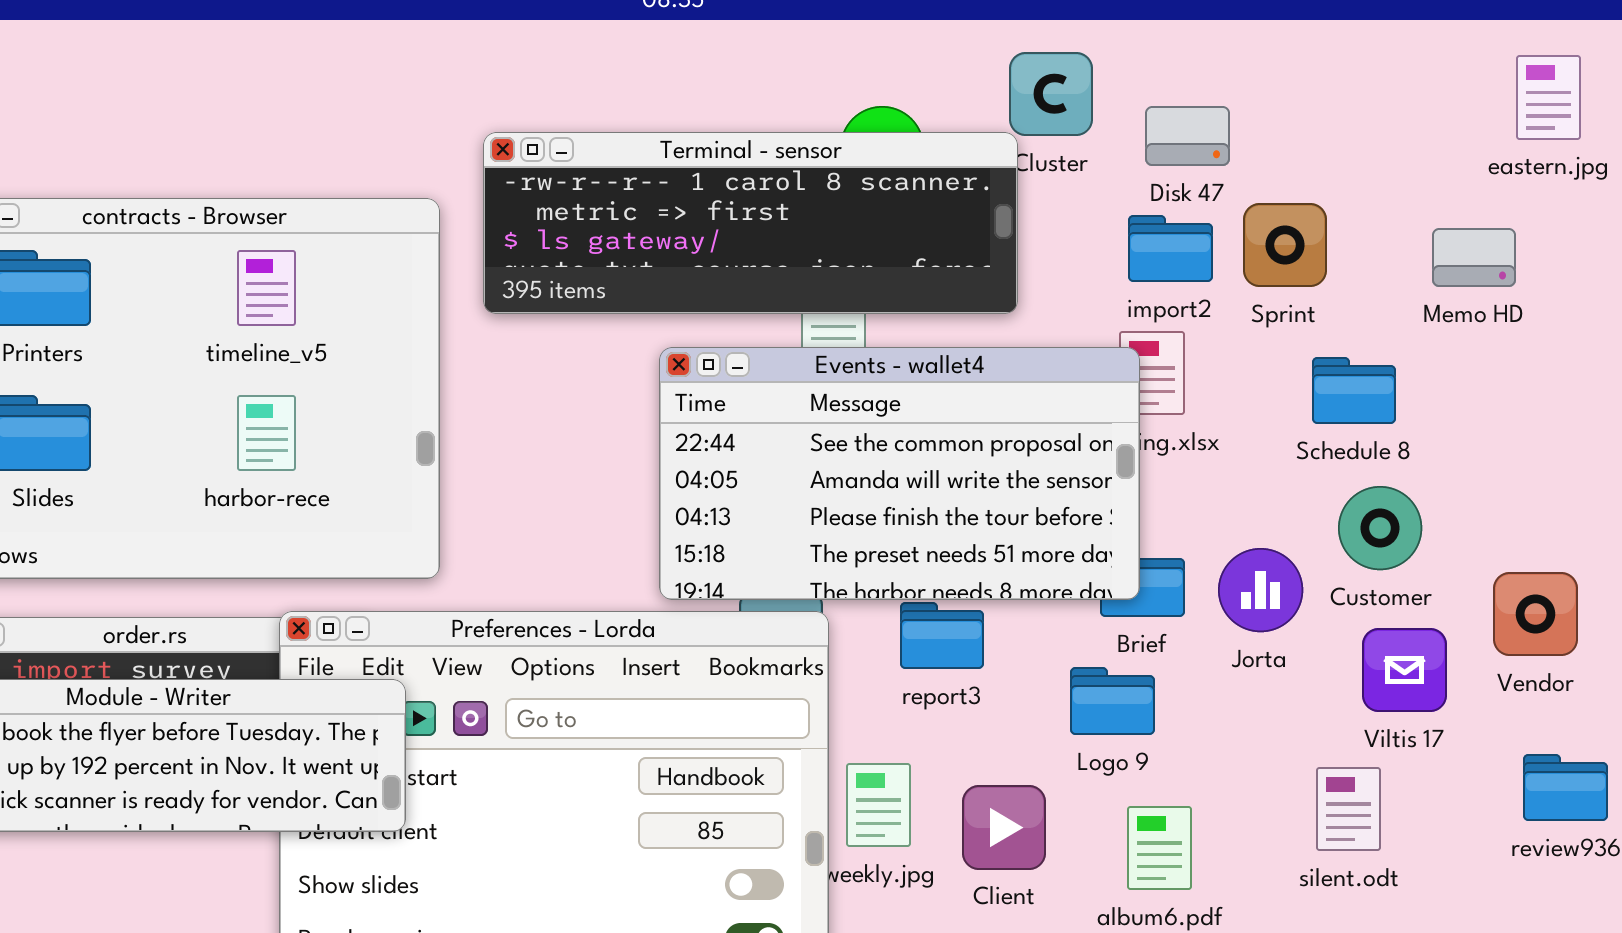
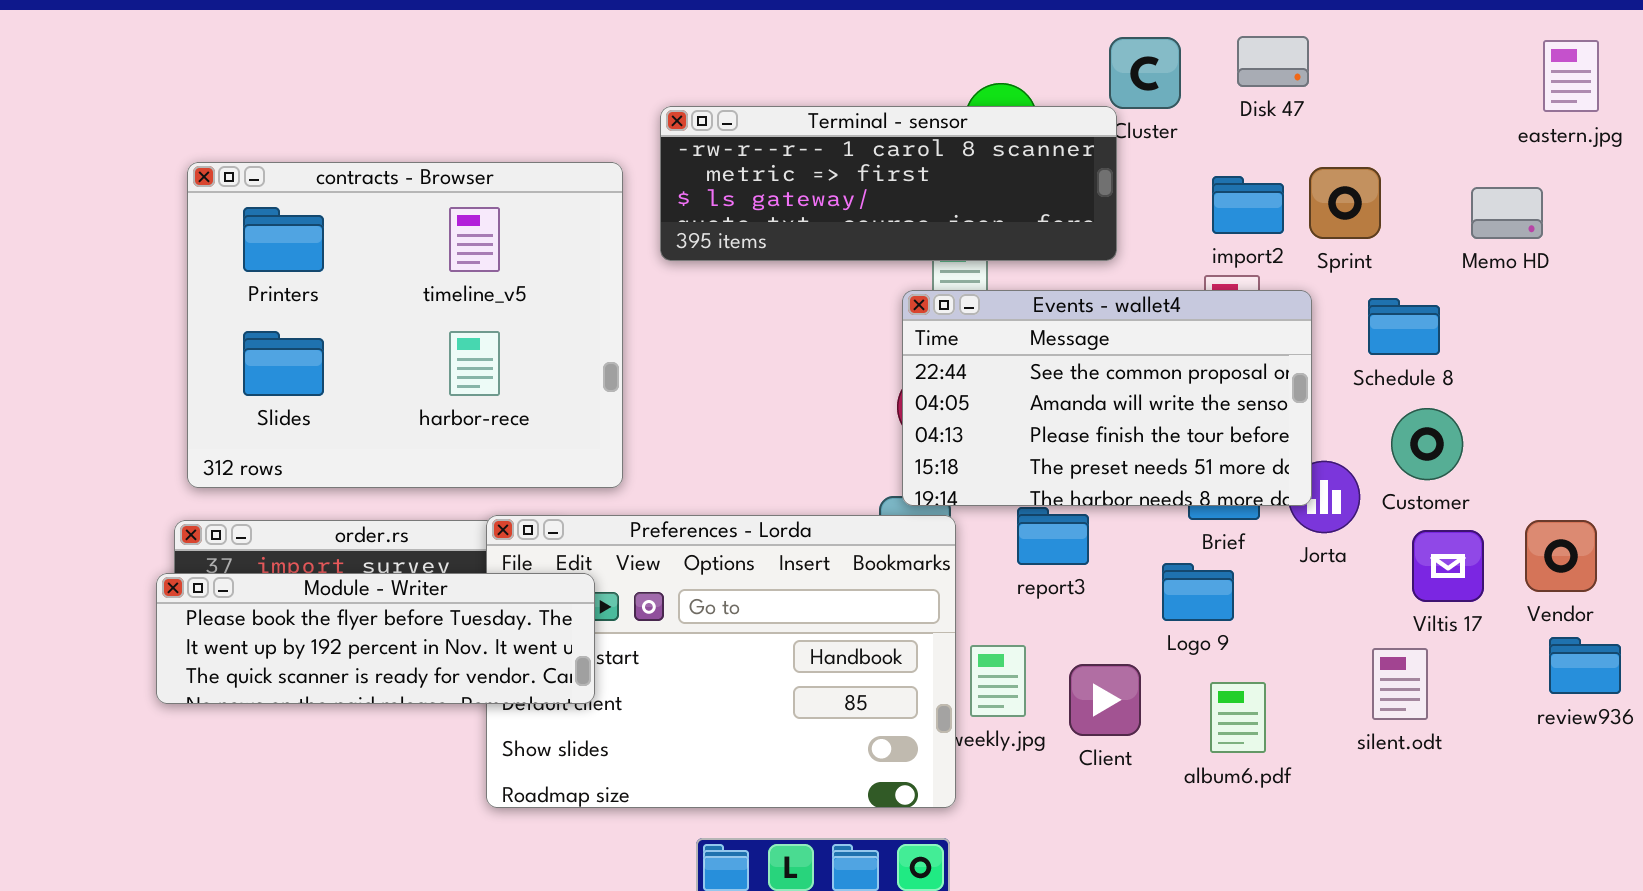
Disk 47: [1145,106,1230,166] -> [1237,36,1309,87], moved
Events - wallet4: [659,347,1140,600] -> [902,290,1312,506], moved
Vendor: [1493,572,1578,656] -> [1525,520,1597,592], moved

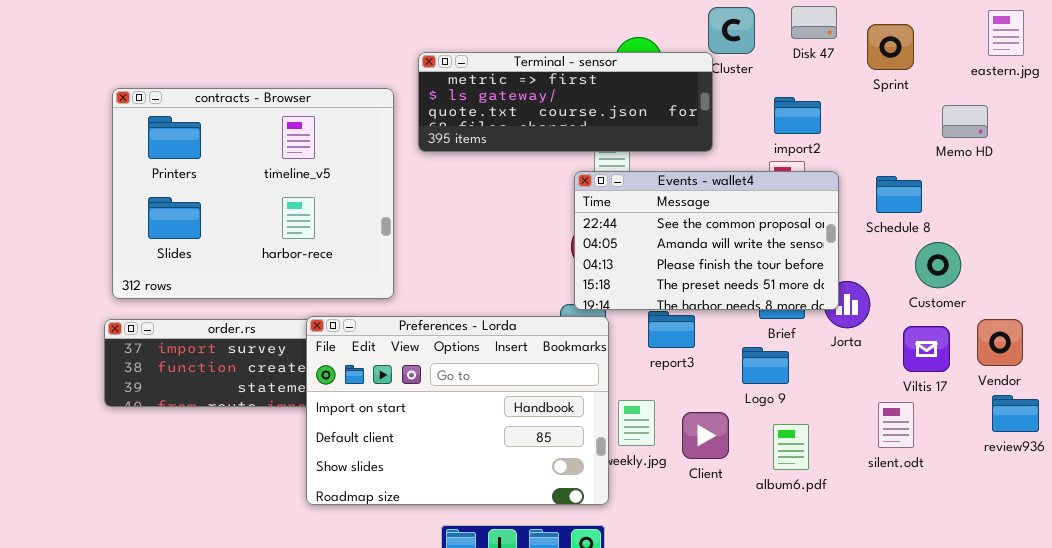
Terminal - sensor: [660,106,1117,261] -> [418,52,713,152], scrolled down 1 row
Sprint: [1309,167,1381,239] -> [867,24,914,70], moved
Customer: [1391,408,1463,480] -> [915,242,961,288], moved
Module - Writer: [156,573,595,704] -> none, closed

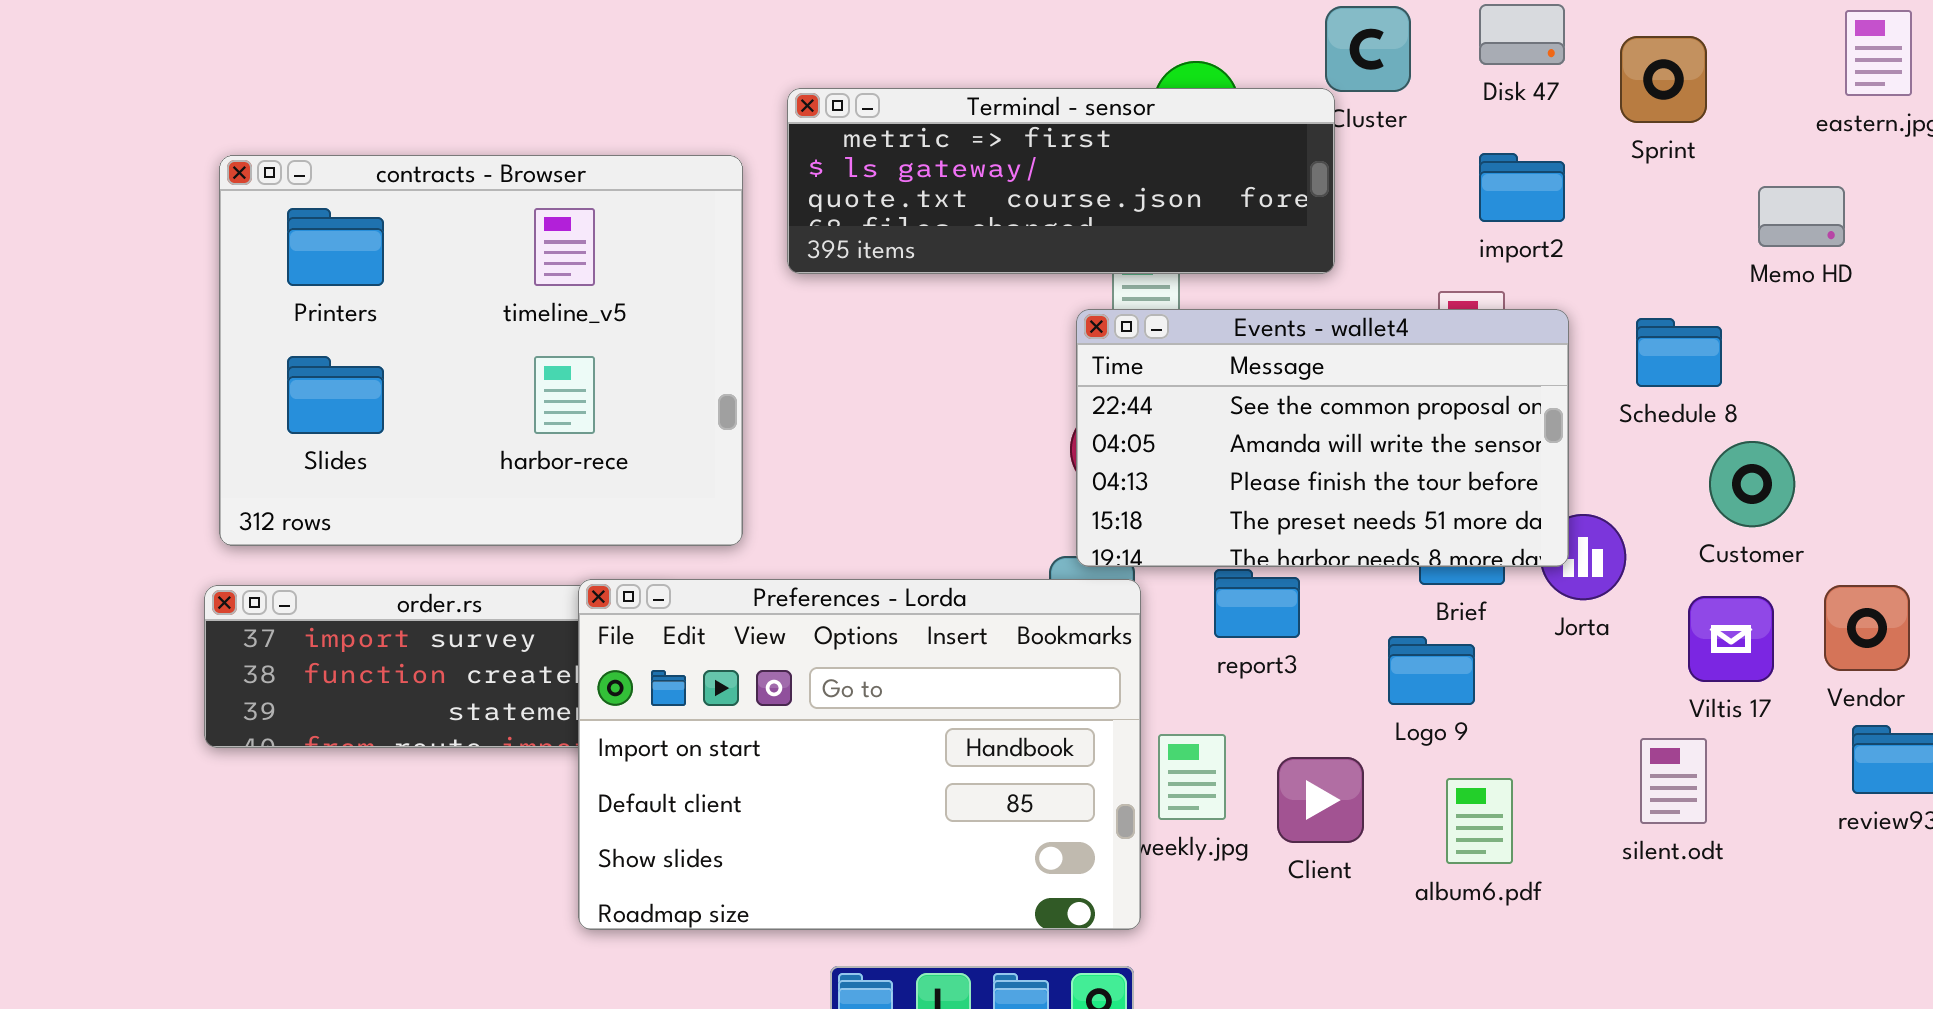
import2: [774,97,821,134] -> [1479,153,1565,222], moved

